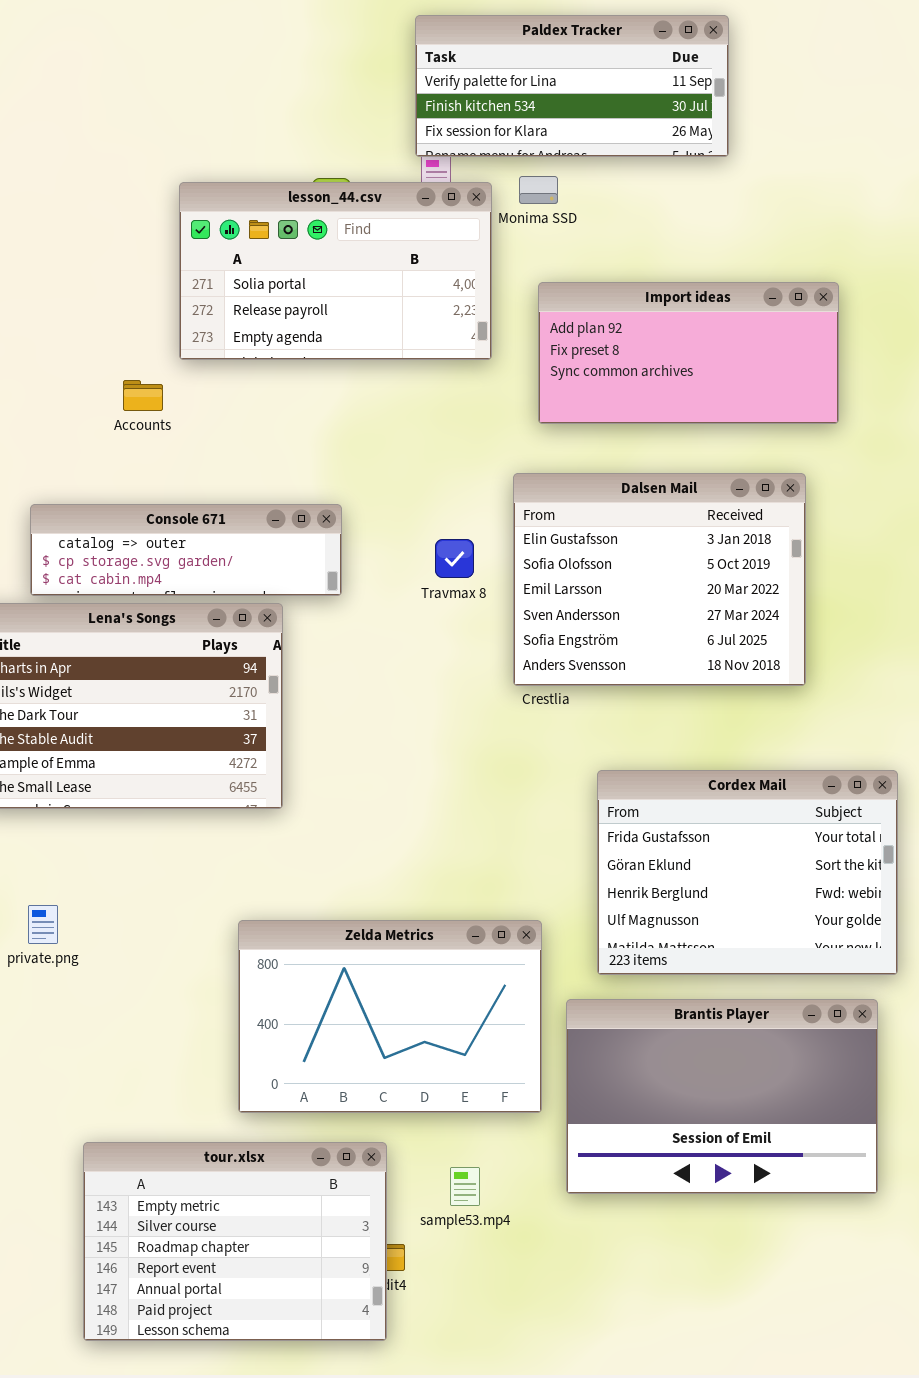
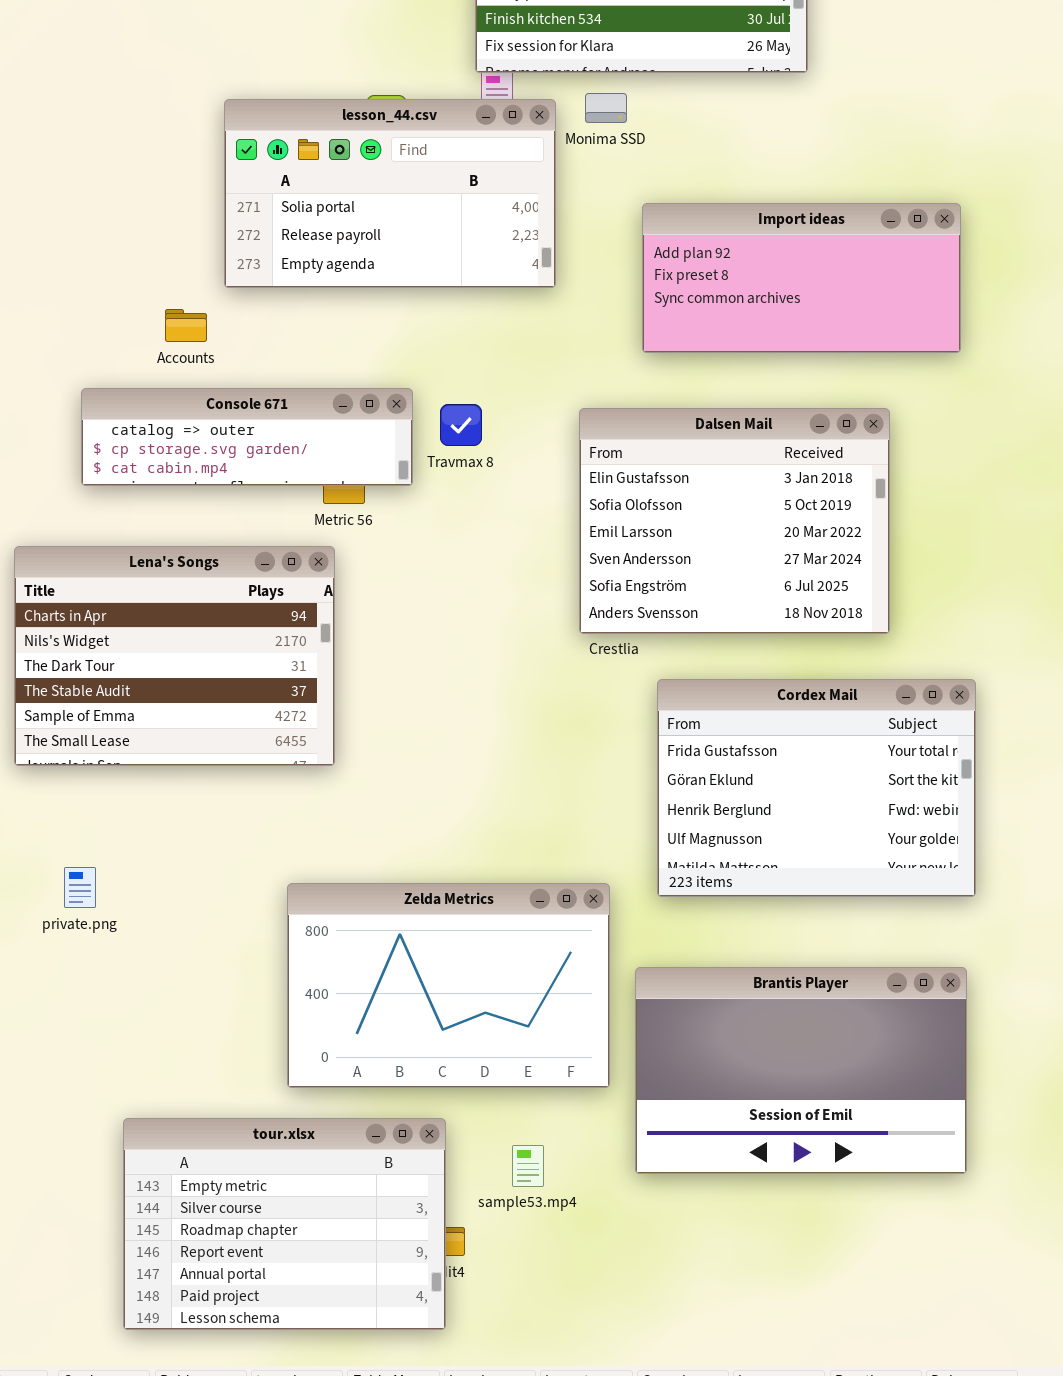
Import ideas: [538,282,839,424] -> [642,203,961,353], moved
Console 671: [30,504,342,596] -> [81,388,413,486], moved
Travmax 8: [435,539,474,578] -> [440,404,482,446], moved
Cordex Mail: [597,770,898,975] -> [657,679,976,897], moved

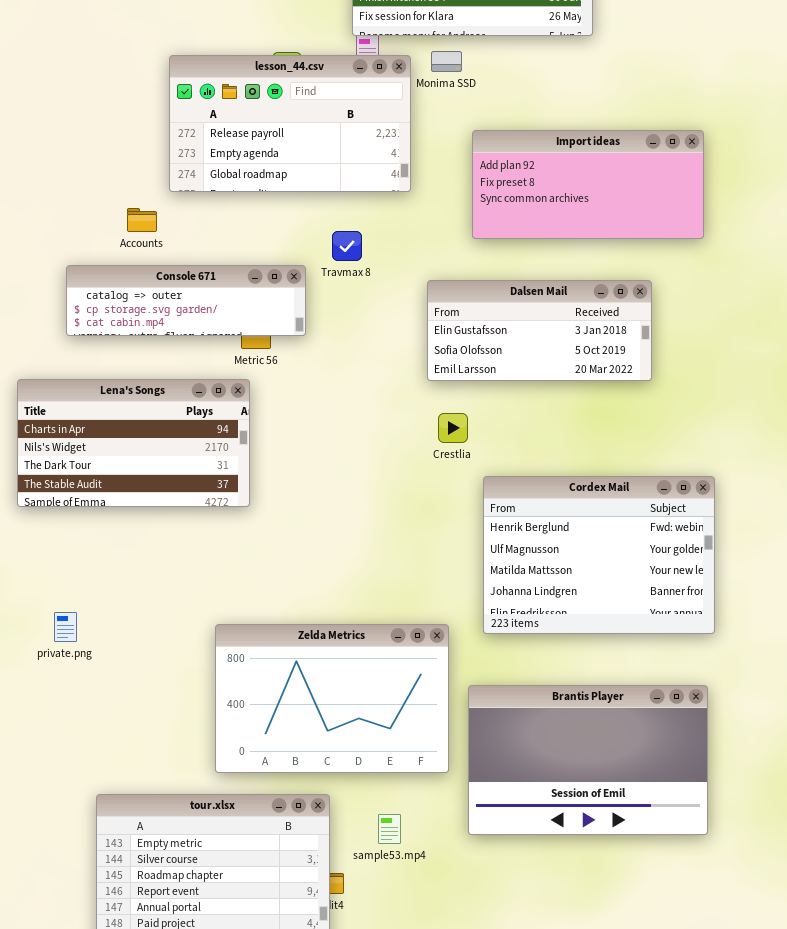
lesson_44.csv: [224,99,556,288] -> [169,55,411,192], scrolled down 1 row
Travmax 8: [440,404,482,446] -> [332,231,362,261], moved
Dalsen Mail: [579,408,890,634] -> [427,280,652,381], resized
Lena's Songs: [14,546,335,766] -> [17,379,250,507], resized
Cordex Mail: [657,679,976,897] -> [483,476,715,634], scrolled down 2 rows

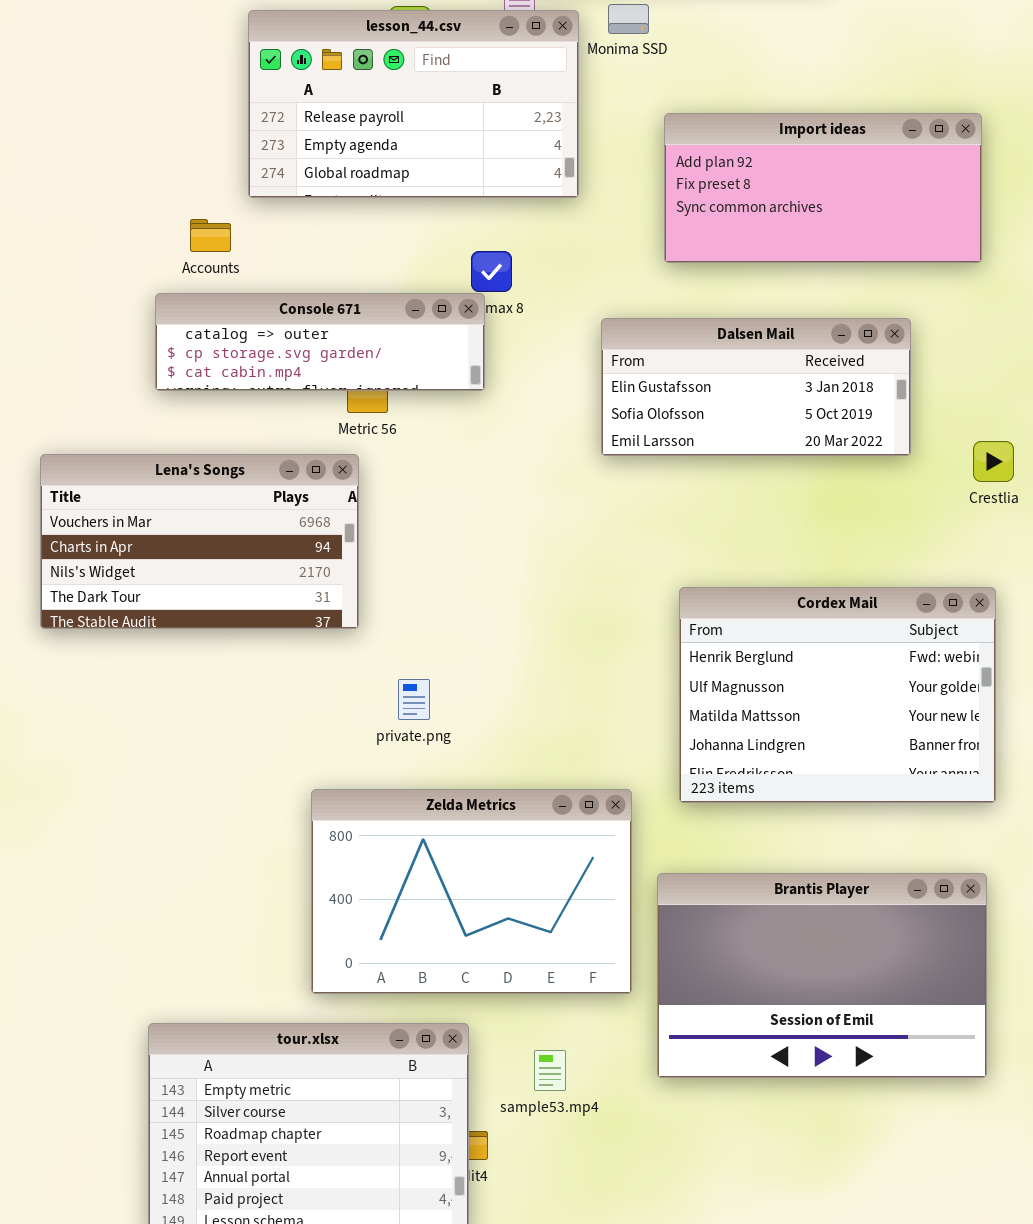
Console 671: [66,265,306,336] -> [155,293,485,391], moved
Lena's Songs: [17,379,250,507] -> [40,454,359,629], scrolled up 1 row
Crestlia: [438,413,468,443] -> [973,441,1014,482], moved
private.png: [54,612,77,642] -> [398,679,430,720], moved

